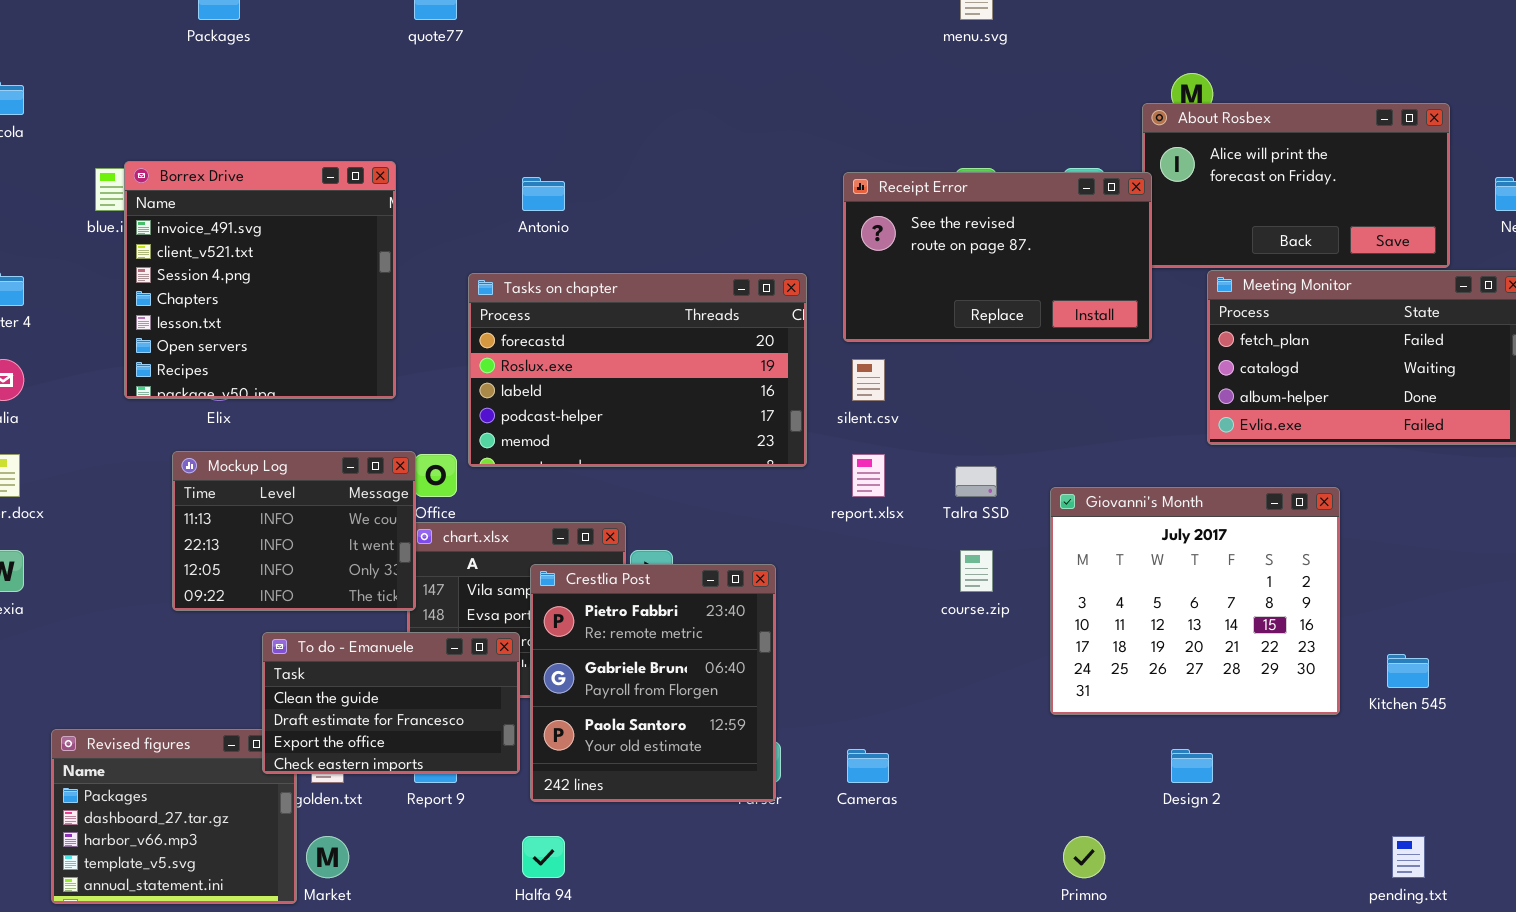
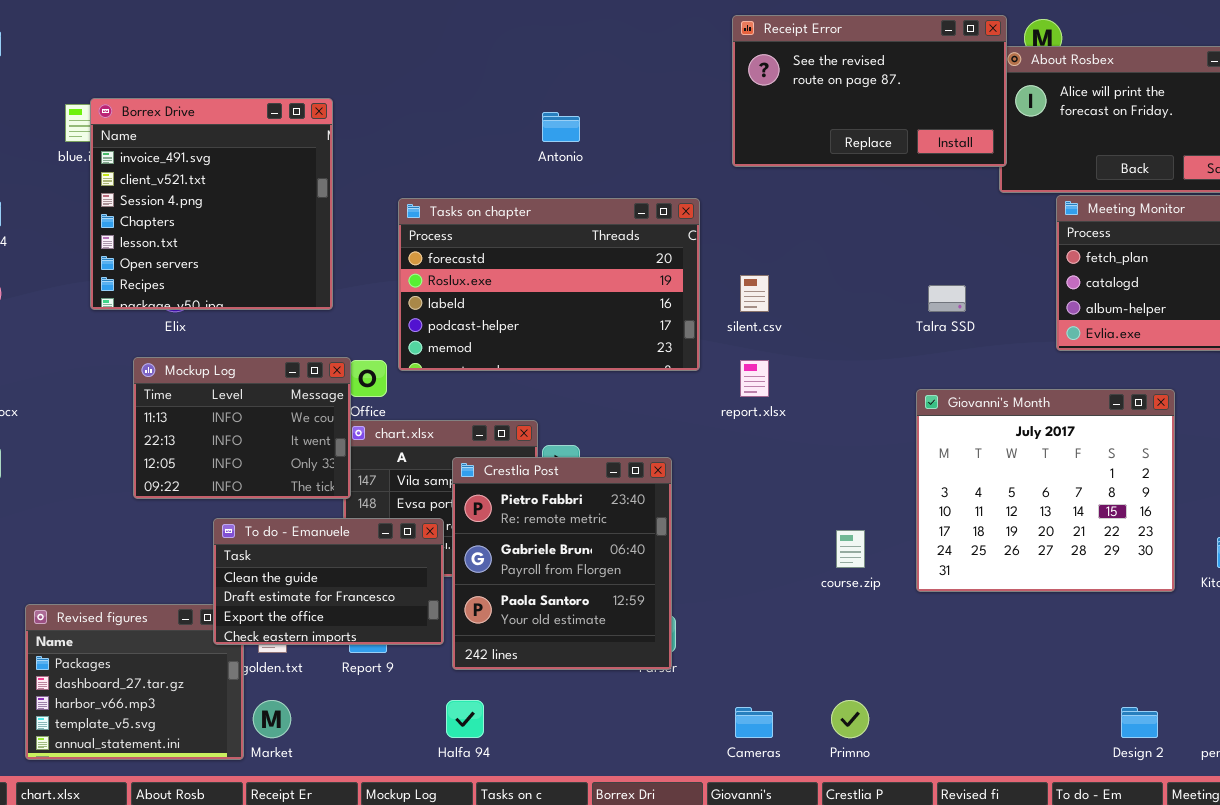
Receipt Error: [843,172,1152,342] -> [732,15,1007,167], moved
Antonio: [522,177,565,211] -> [542,112,580,142], moved
Talra SSD: [955,466,997,497] -> [928,285,966,312], moved
course.zip: [960,550,993,592] -> [836,530,865,568], moved
Cameras: [847,749,889,783] -> [735,707,773,738], moved
Design 2: [1171,749,1213,783] -> [1121,707,1158,738], moved
Primno: [1063,836,1105,878] -> [831,700,869,738], moved

